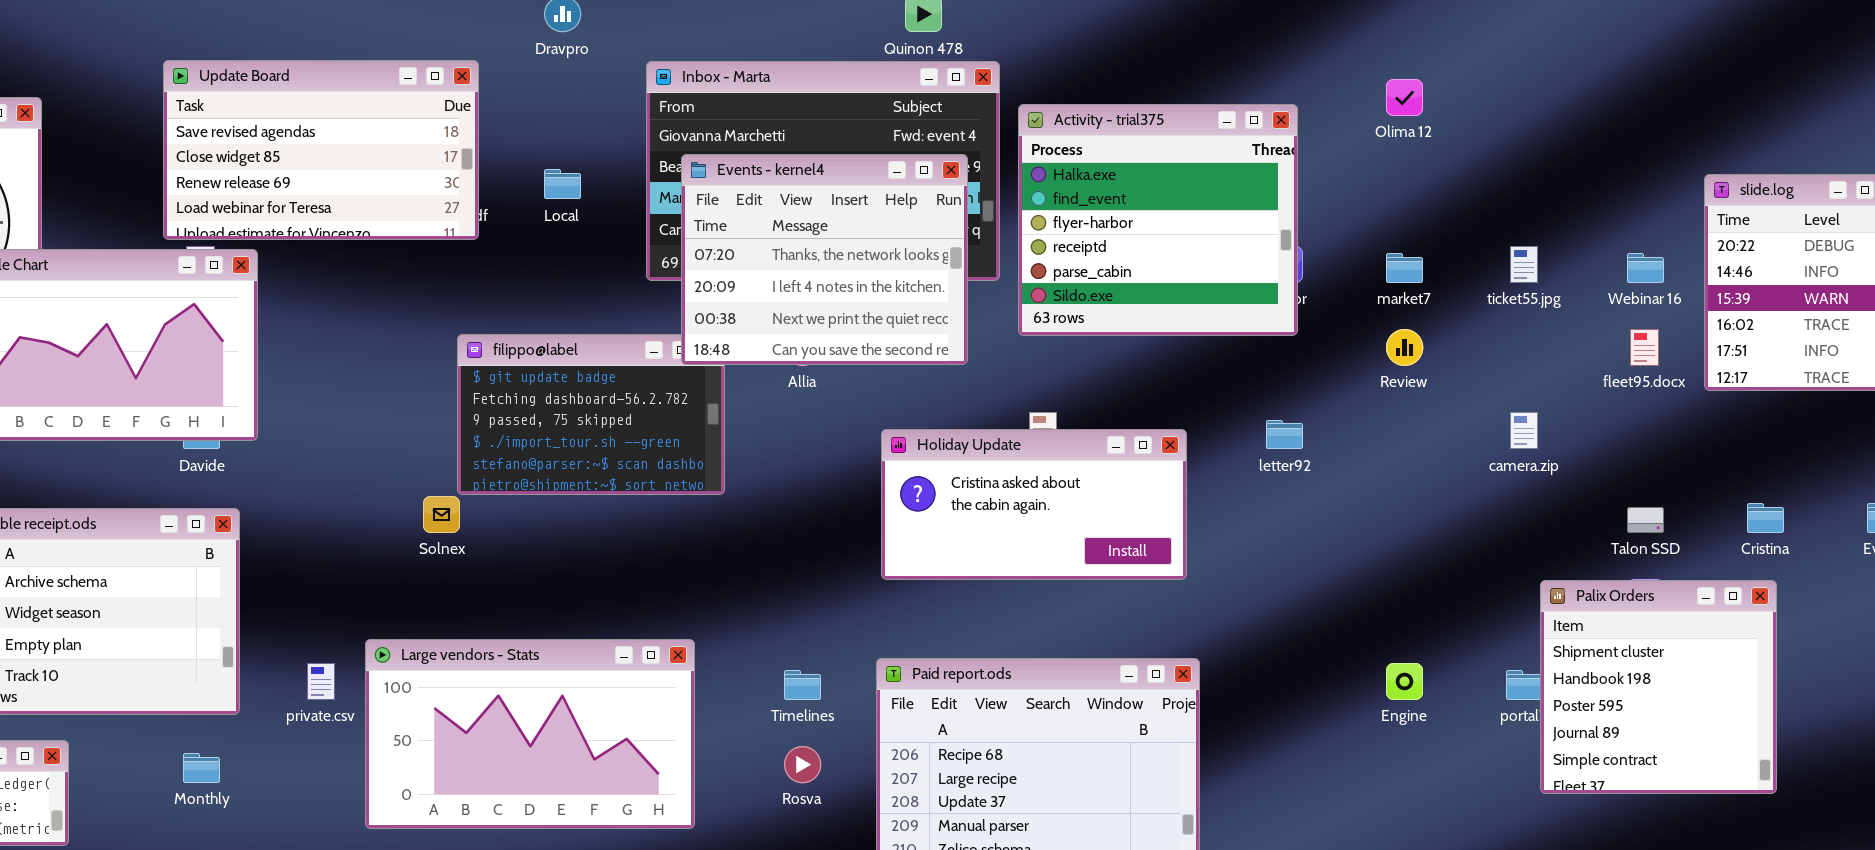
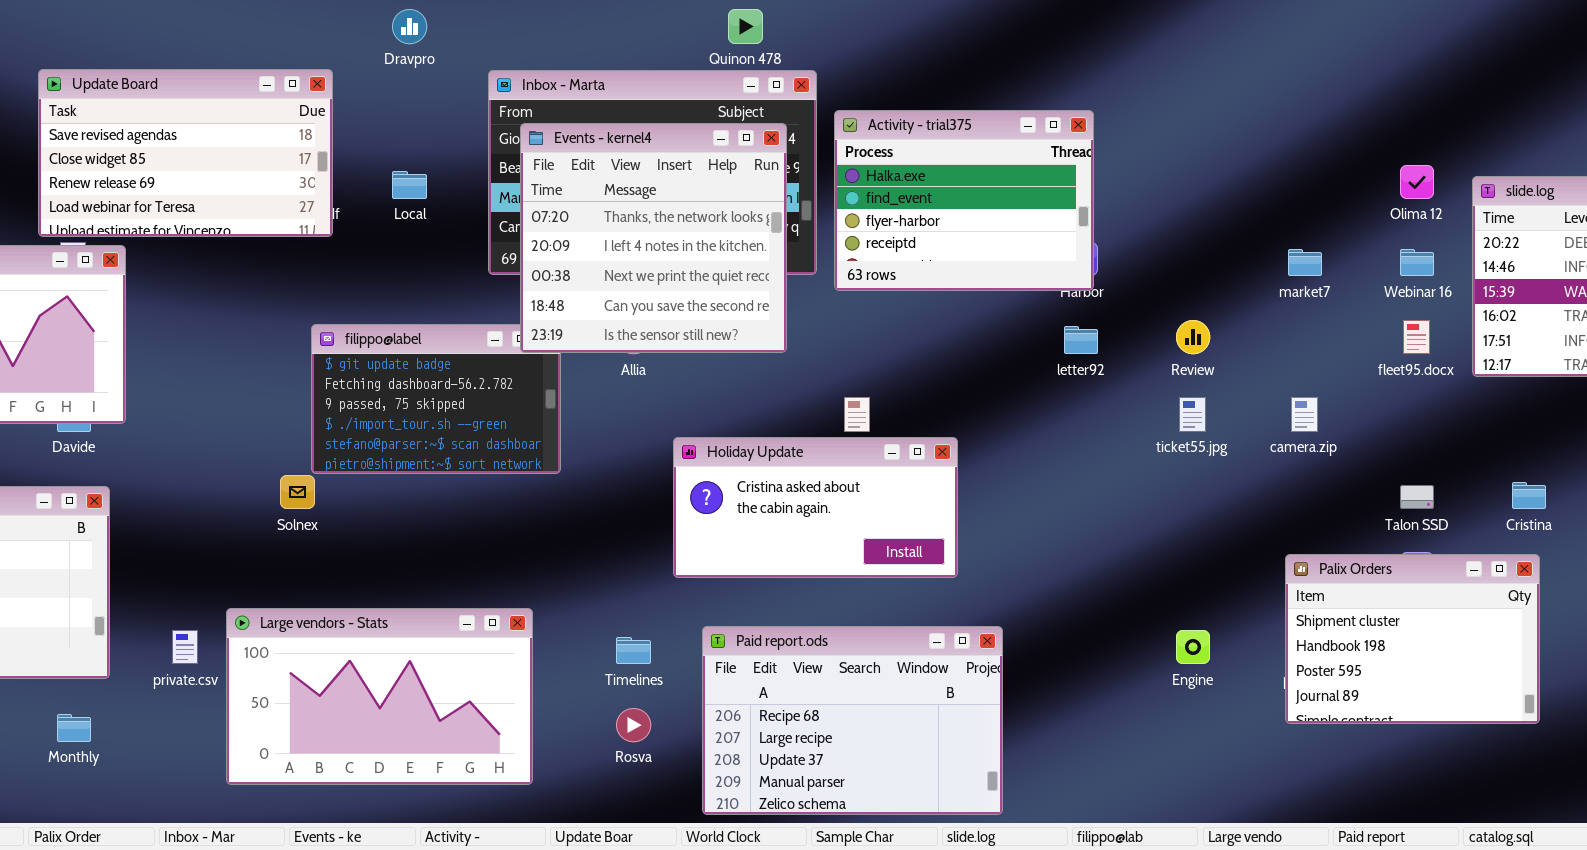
Olima 12: [1386,79,1423,116] -> [1400,165,1434,199], moved
Activity - trial375: [1018,104,1298,336] -> [834,110,1094,291], resized
Events - kernel4: [681,154,968,365] -> [520,123,787,353], resized
ticket55.jpg: [1510,246,1538,283] -> [1179,397,1206,432], moved
market7: [1386,253,1423,283] -> [1288,249,1322,276], moved
letter92: [1266,420,1303,449] -> [1064,326,1098,354], moved
Holiday Update: [881,429,1187,580] -> [673,437,958,578], moved
Palix Orders: [1540,580,1777,794] -> [1285,554,1540,724], resized

